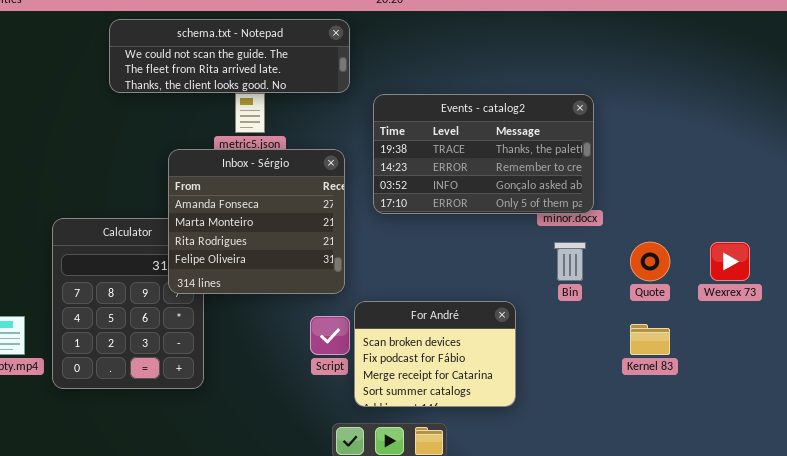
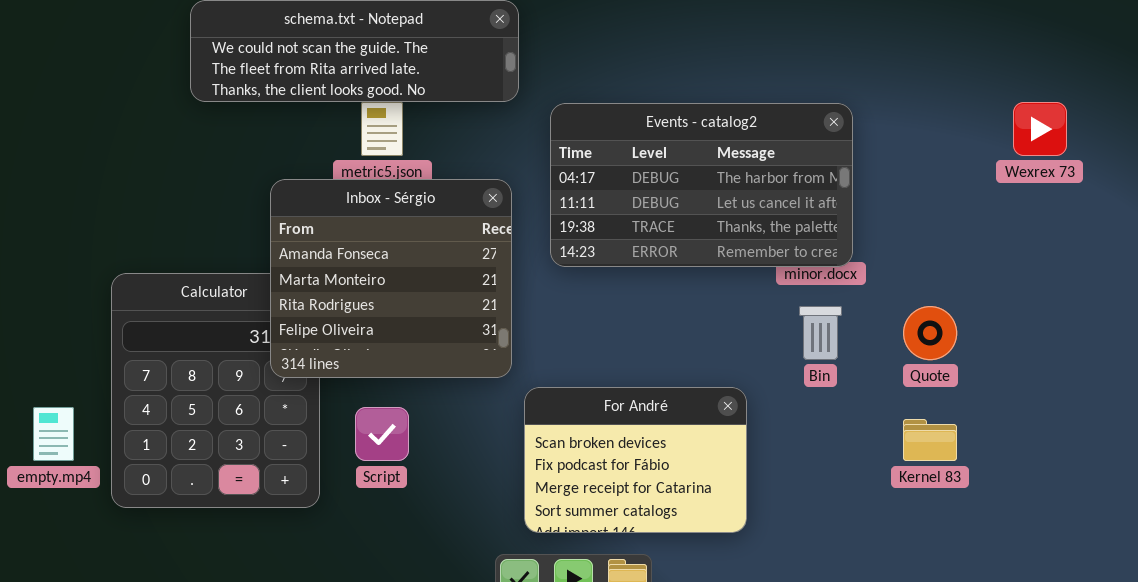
Events - catalog2: [373,94,594,214] -> [550,103,853,267], scrolled up 2 rows
Wexrex 73: [710,242,750,281] -> [1013,102,1067,156], moved
Script: [310,316,350,355] -> [355,407,409,461], moved

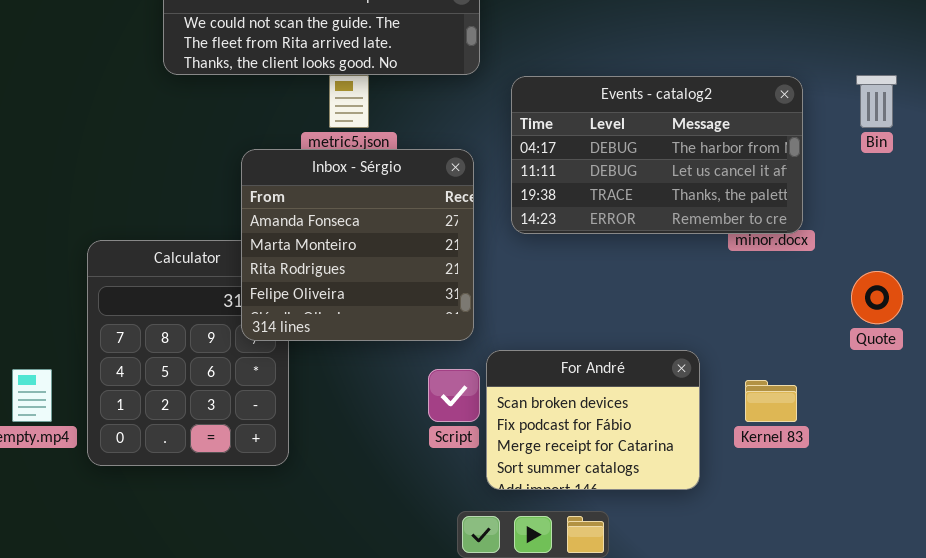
Bin: [799,306,842,360] -> [856,75,897,128], moved
Script: [355,407,409,461] -> [428,369,480,422], moved
Kernel 83: [903,419,957,461] -> [745,380,797,422], moved

